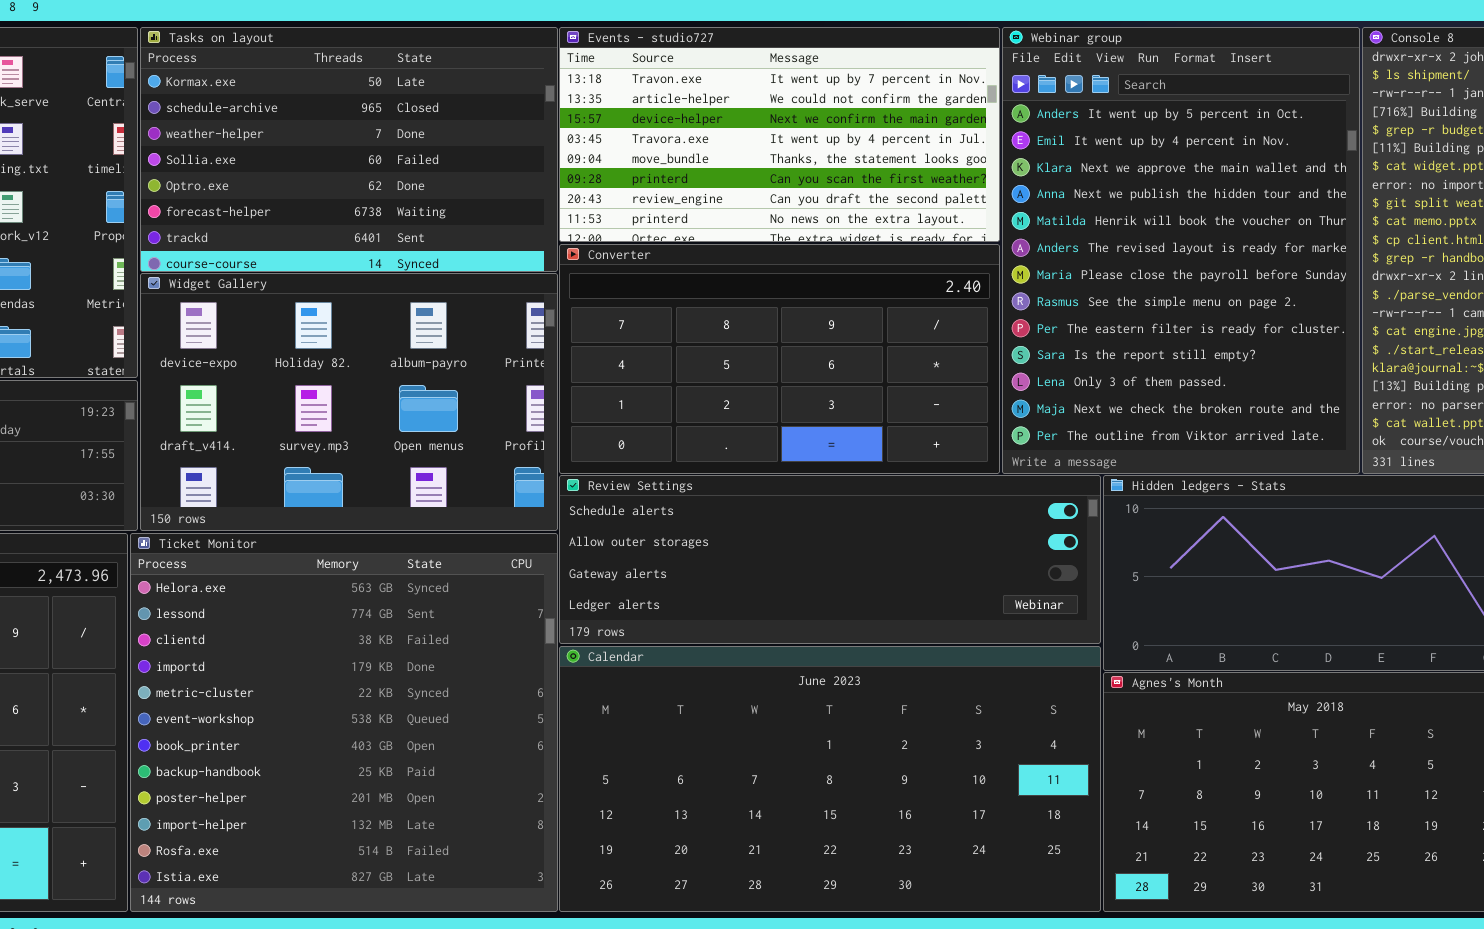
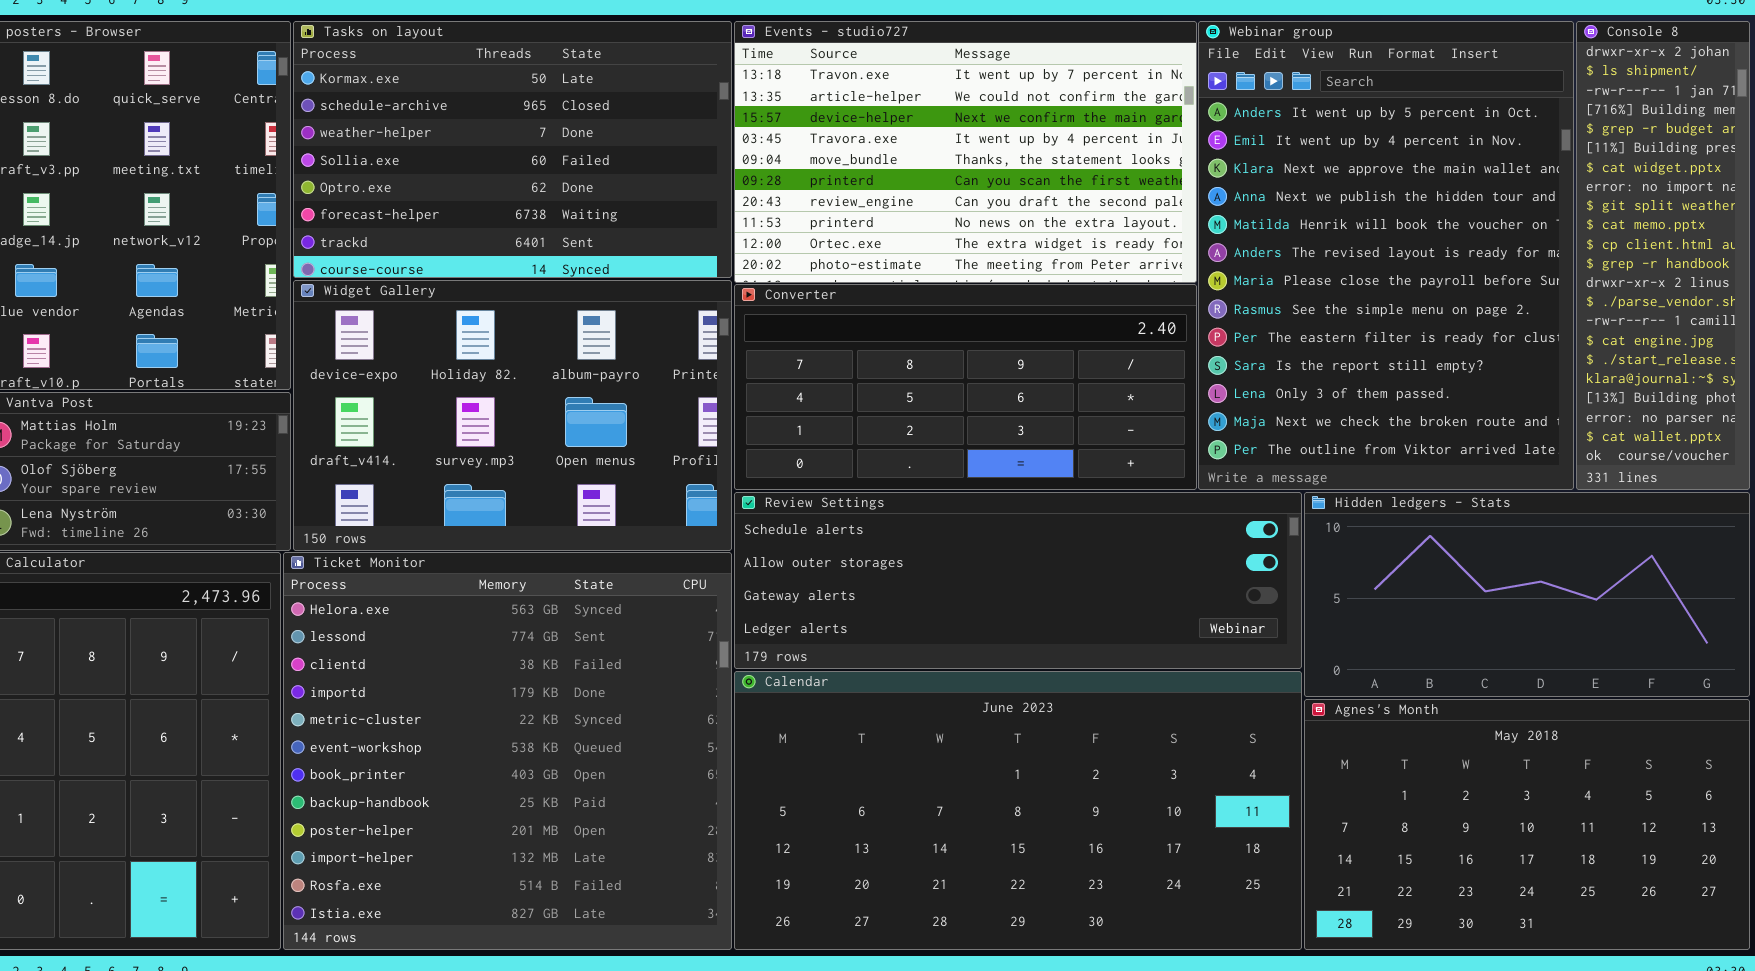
Events - studio727: [559,27,1000,242] -> [734,21,1197,283], resized
Converter: [559,244,1000,474] -> [734,284,1197,490], resized

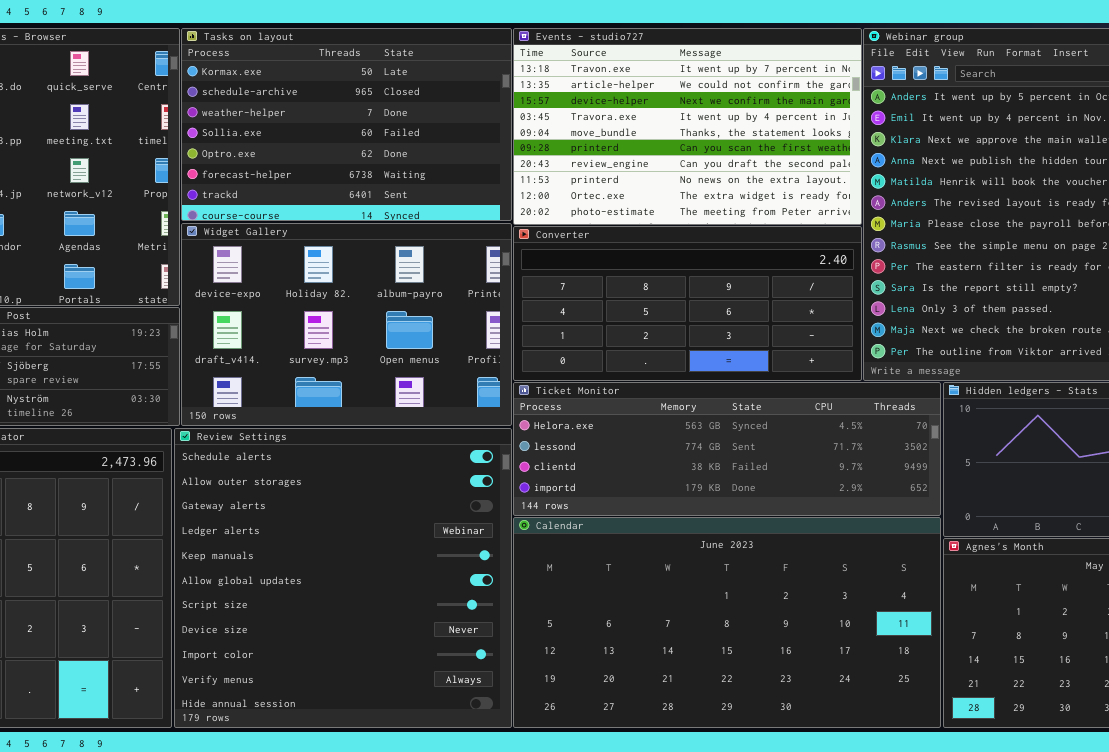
Review Settings: [734,492,1302,669] -> [174,428,512,728], moved, resized
Ticket Monitor: [283,552,732,950] -> [513,382,941,516], moved, resized

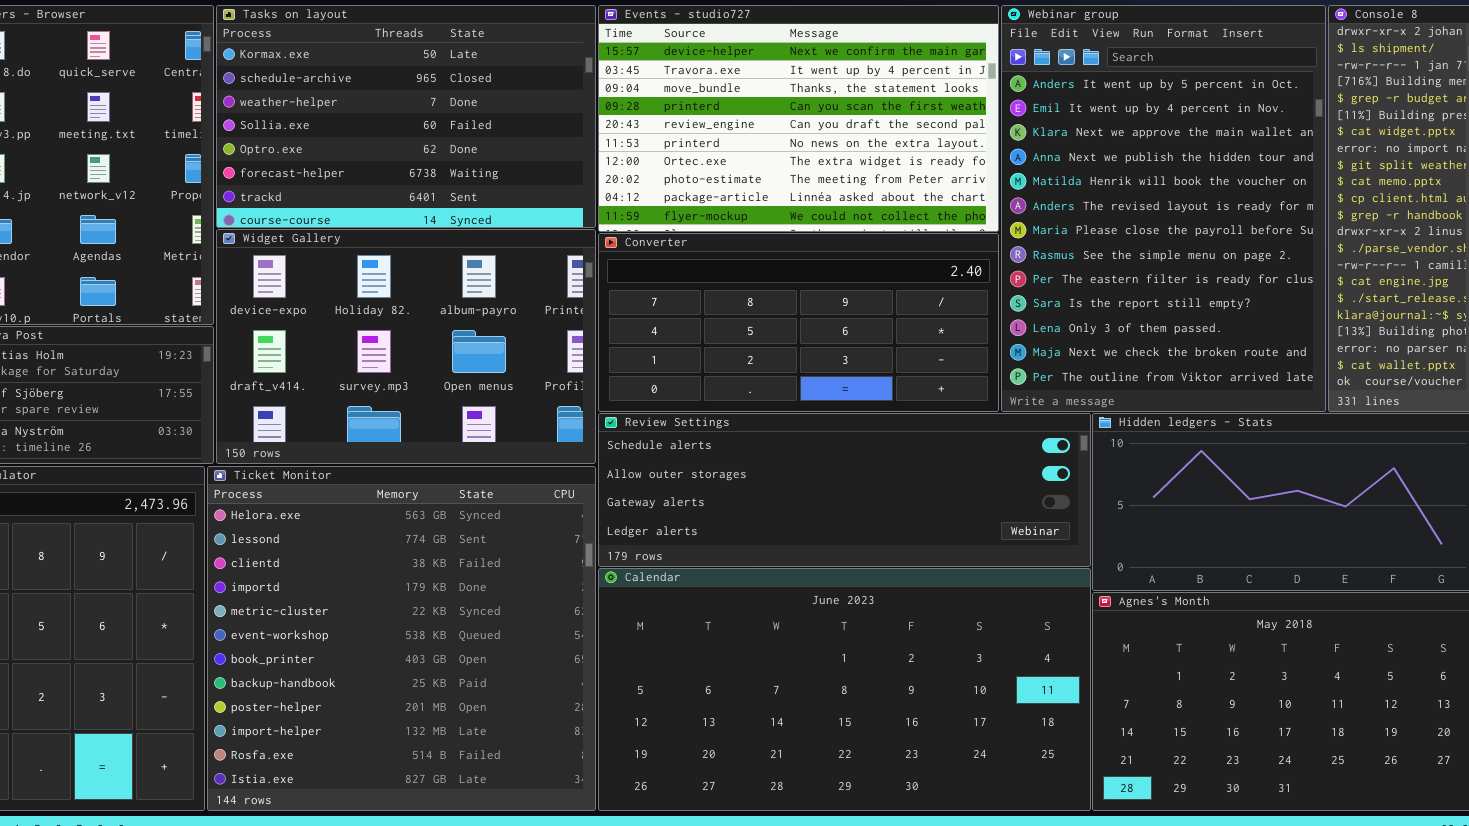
Events - studio727: [513,28,862,225] -> [598,5,999,232], scrolled down 2 rows
Ticket Monitor: [513,382,941,516] -> [207,466,596,811], moved, resized
Review Settings: [174,428,512,728] -> [598,413,1091,567], moved, resized

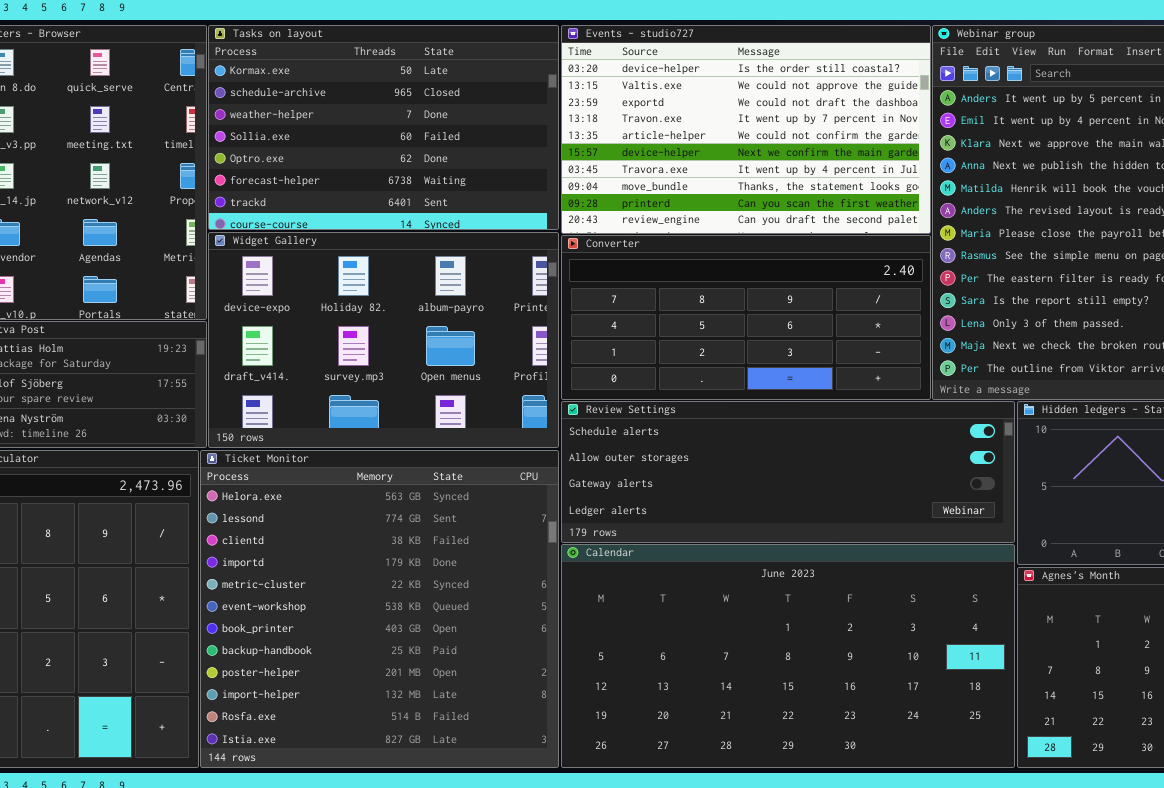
Events - studio727: [598,5,999,232] -> [561,25,931,234], scrolled up 5 rows

